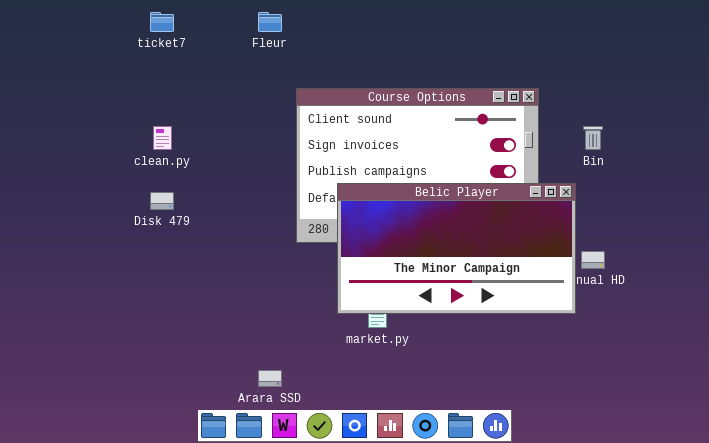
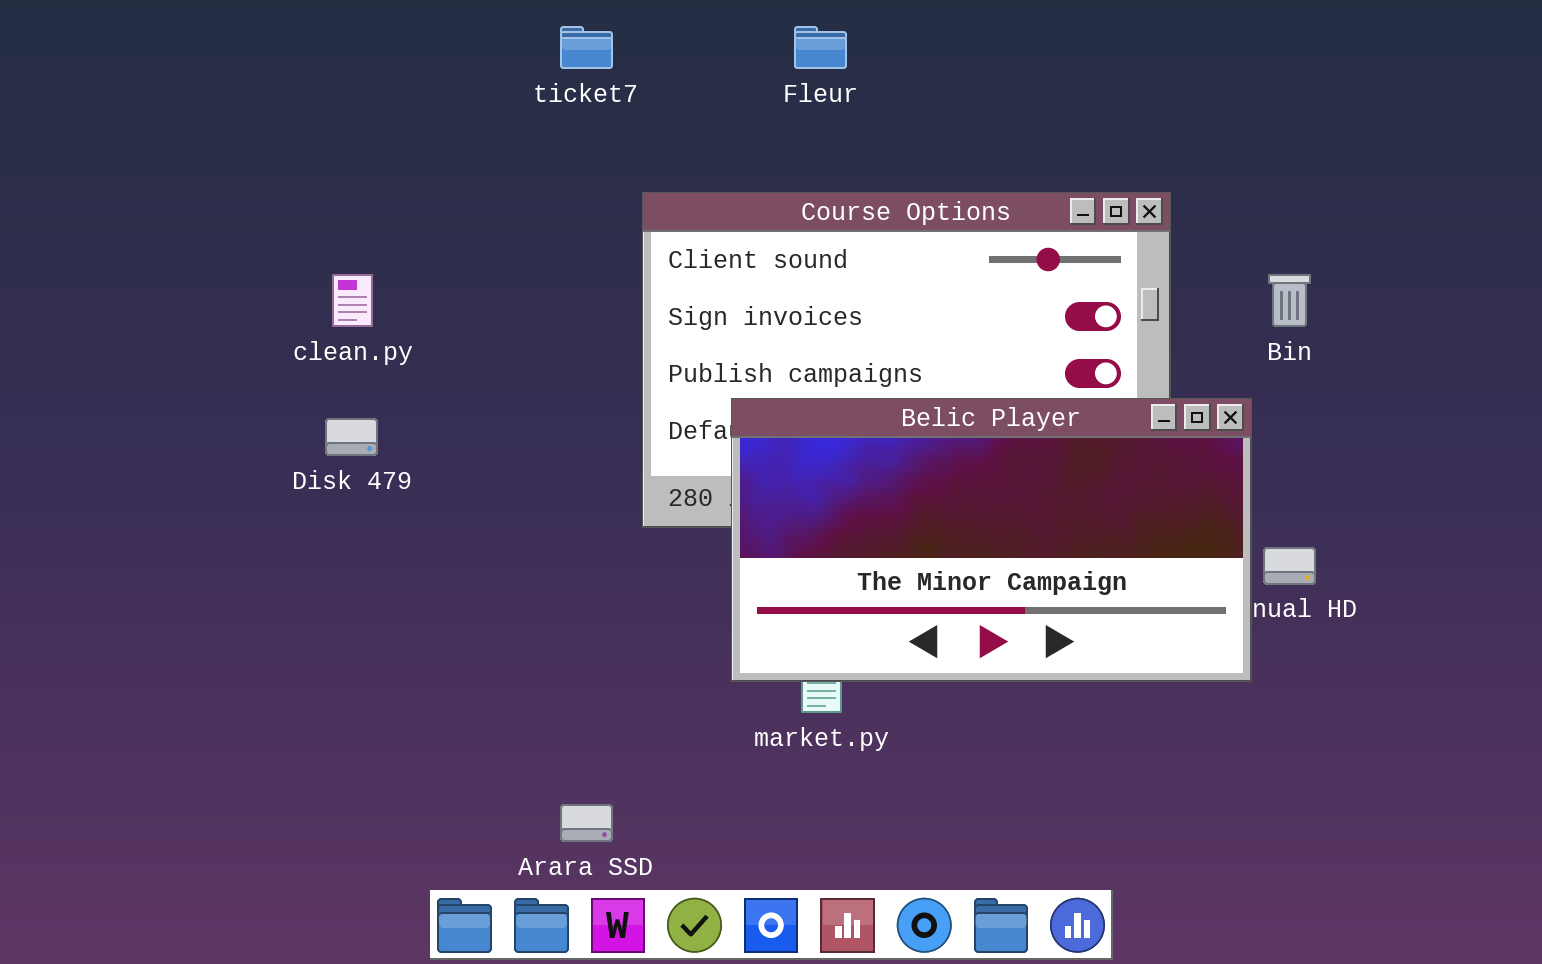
ticket7: [150,12,174,32] -> [560,26,613,69], moved
Fleur: [258,12,282,32] -> [794,26,847,69], moved

